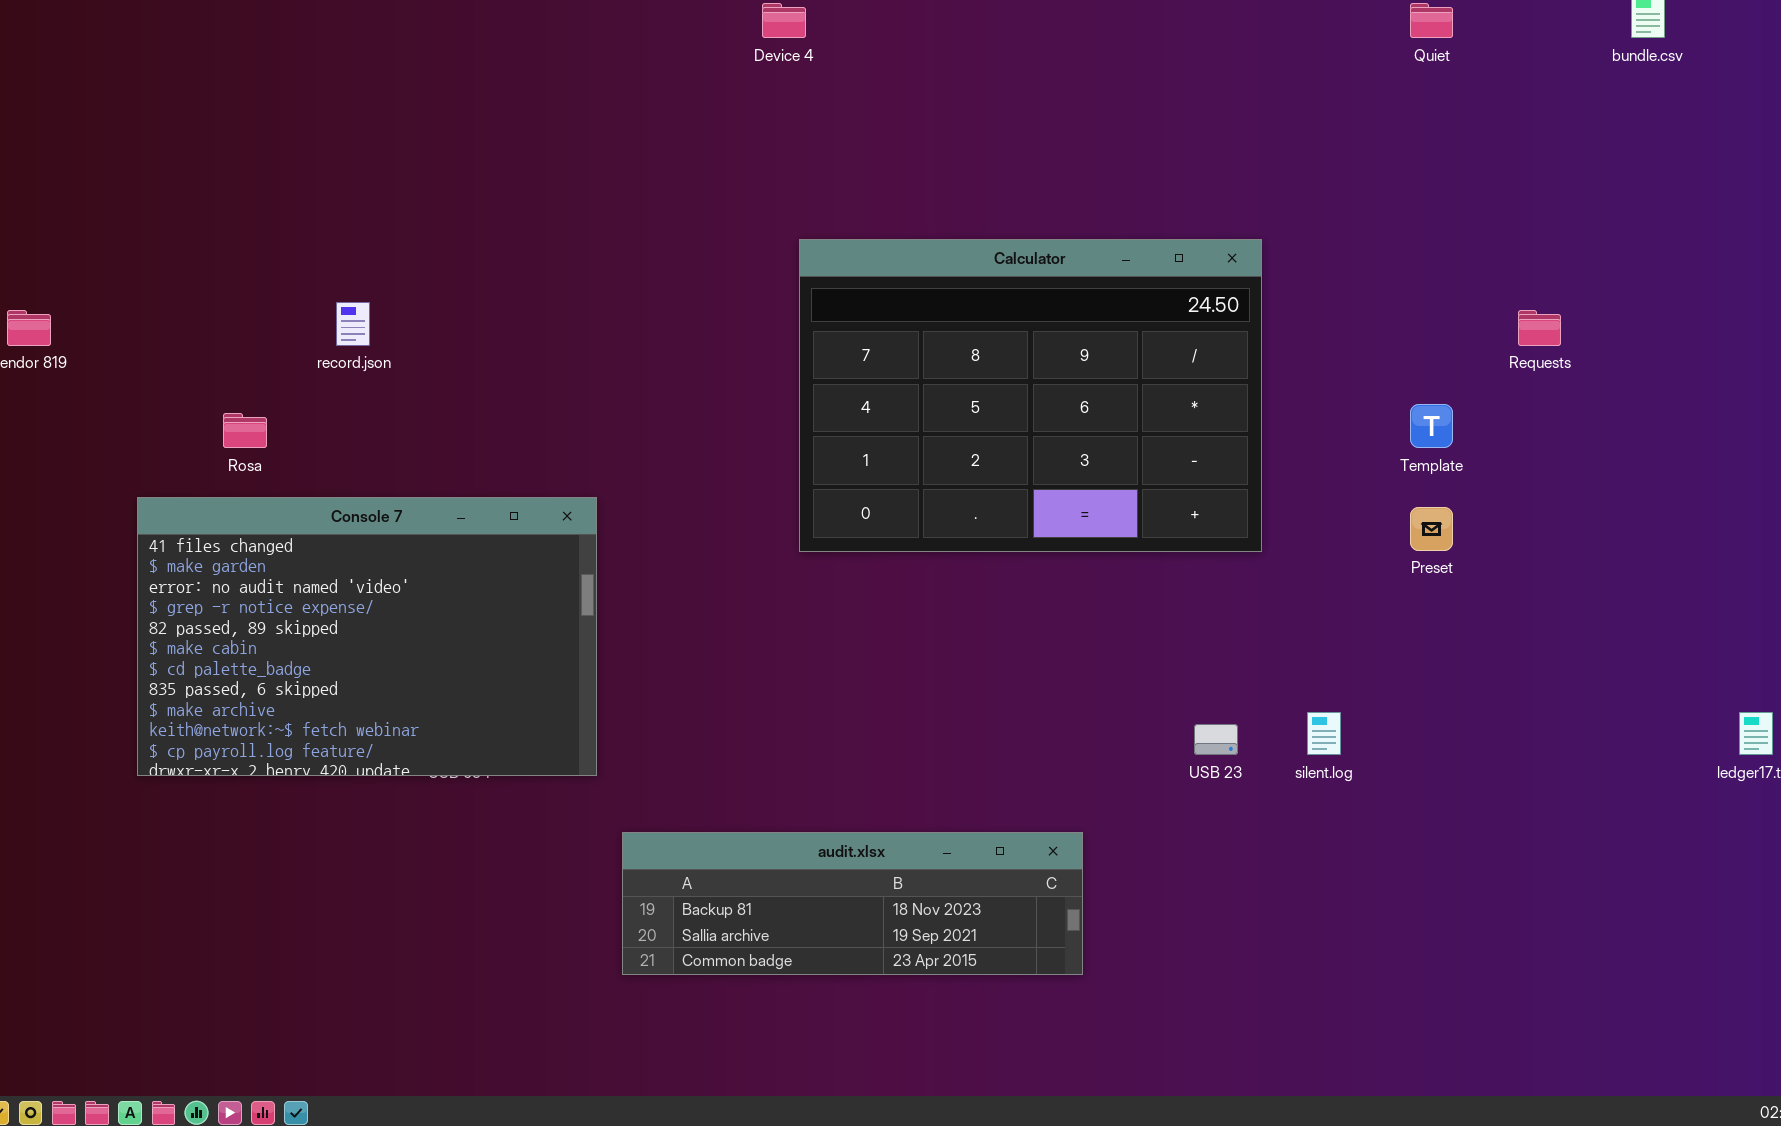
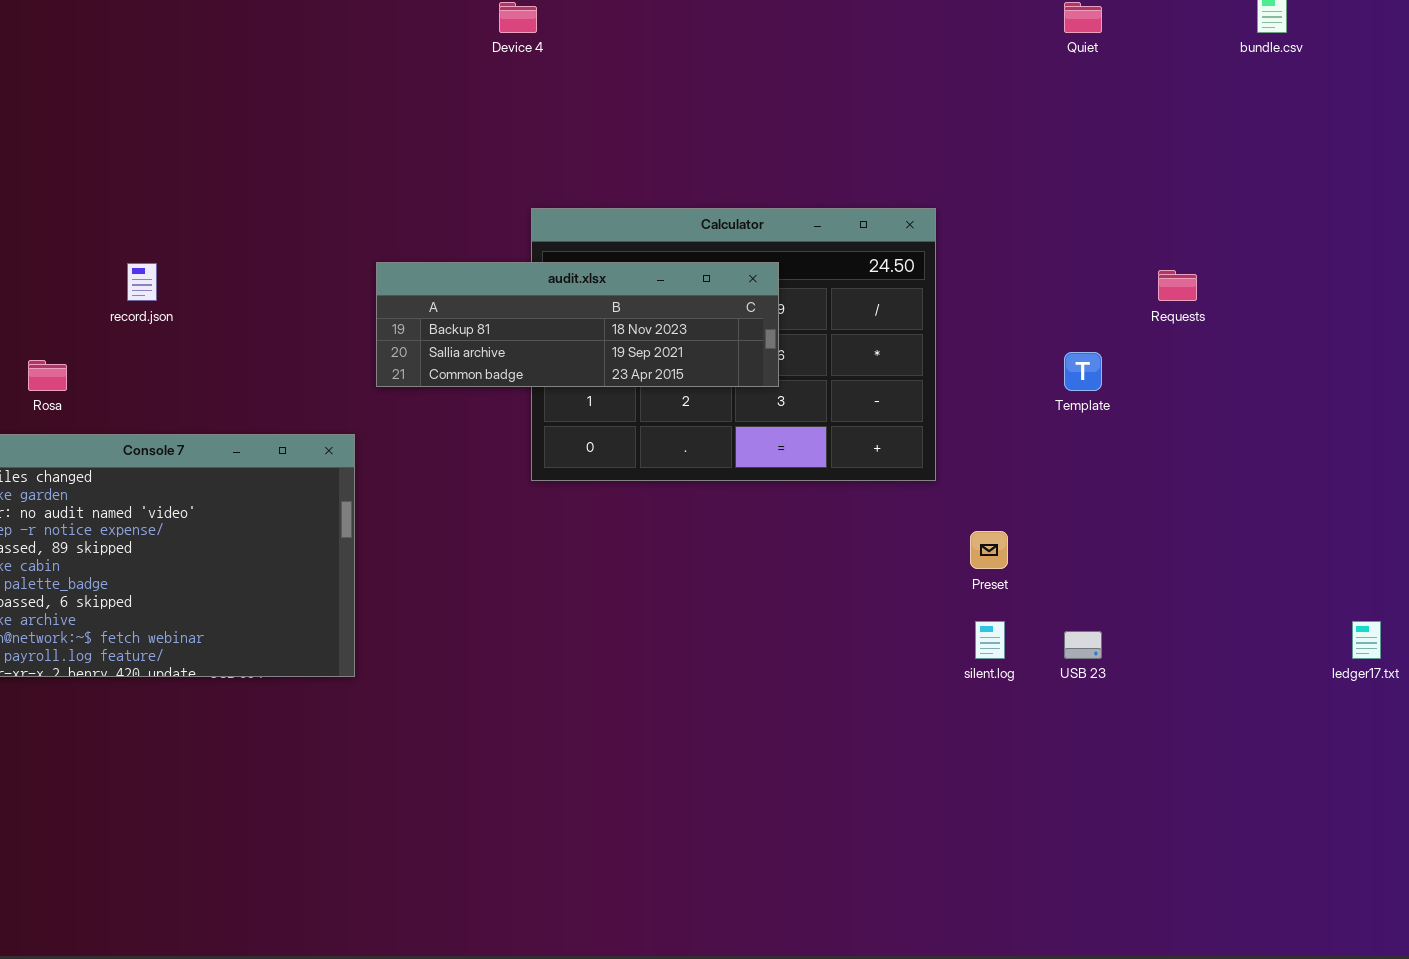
Preset: [1410,507,1453,551] -> [970,531,1008,569], moved
USB 23: [1194,724,1238,755] -> [1064,631,1102,659], moved
audit.xlsx: [622,832,1083,975] -> [376,262,779,387], moved

